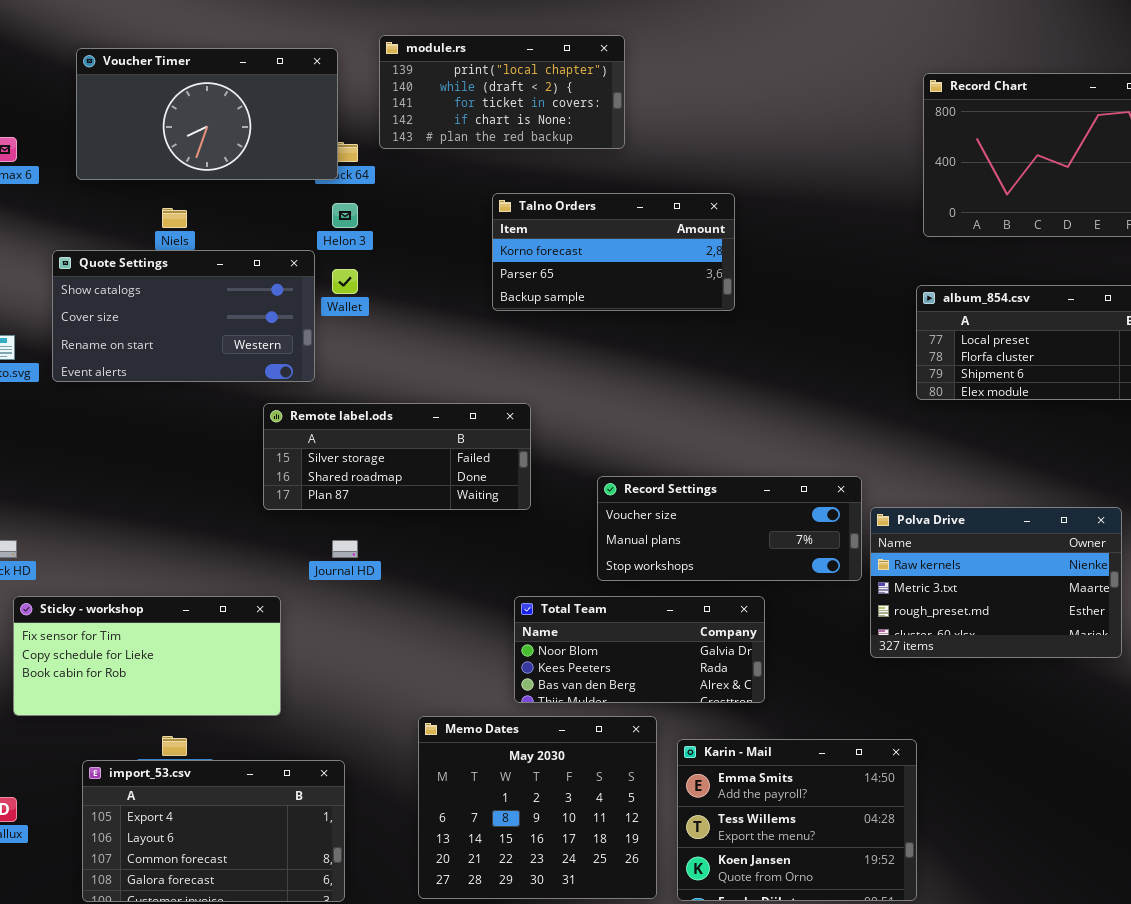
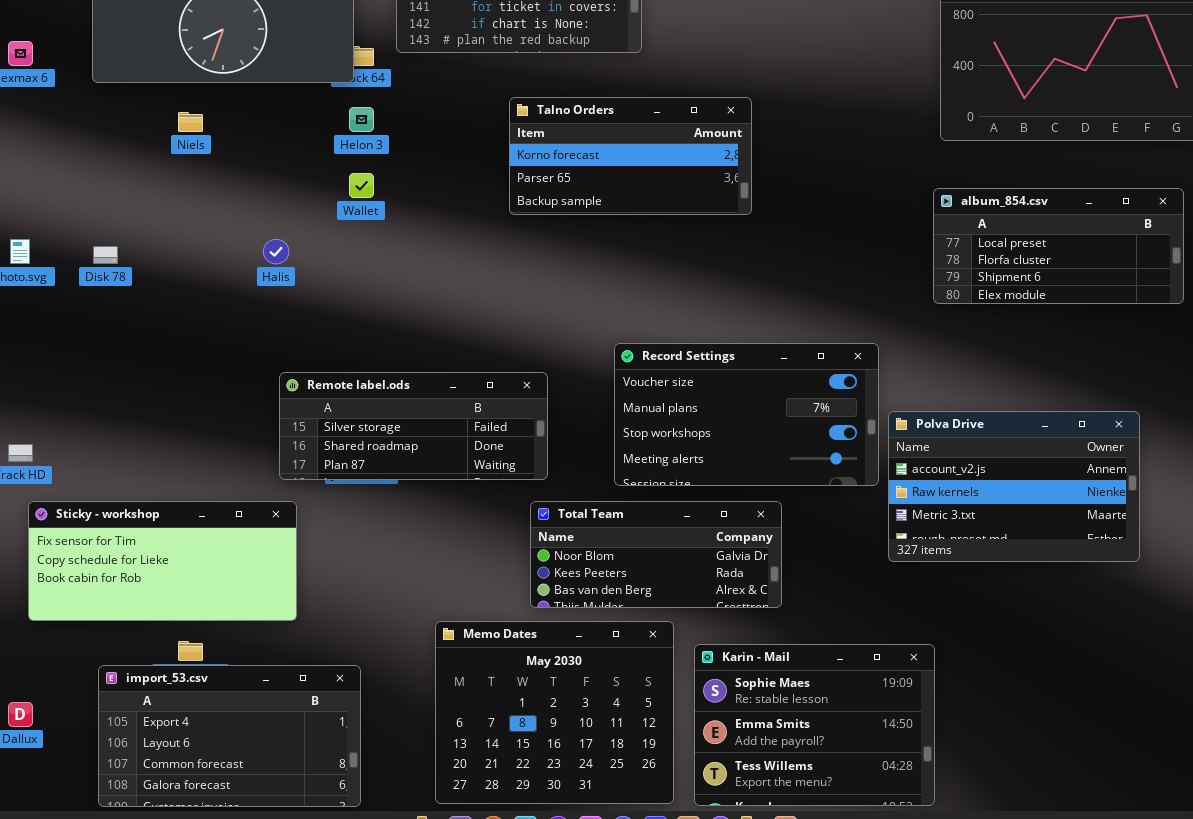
Quote Settings: [52,250,315,382] -> none, closed
Remote label.ods: [263,403,531,510] -> [279,372,548,480], moved
Record Settings: [597,476,862,581] -> [614,343,879,486], resized
Polva Drive: [870,507,1122,658] -> [888,411,1140,562], scrolled up 1 row
Karin - Mail: [677,739,917,901] -> [694,644,935,806], scrolled up 1 row

